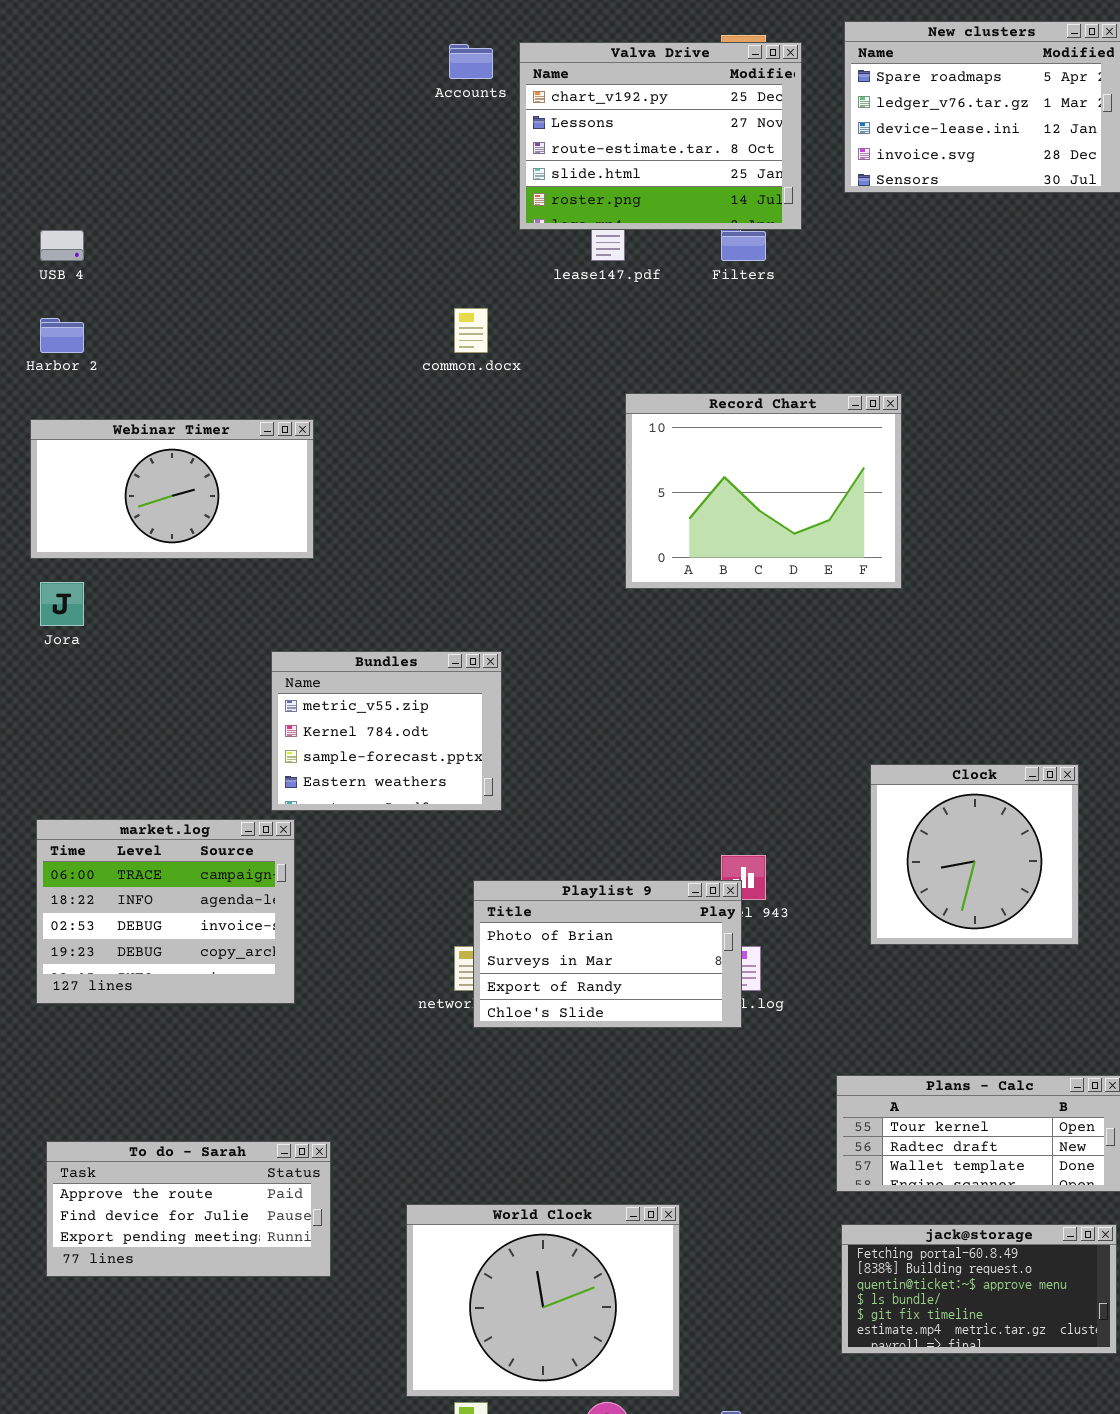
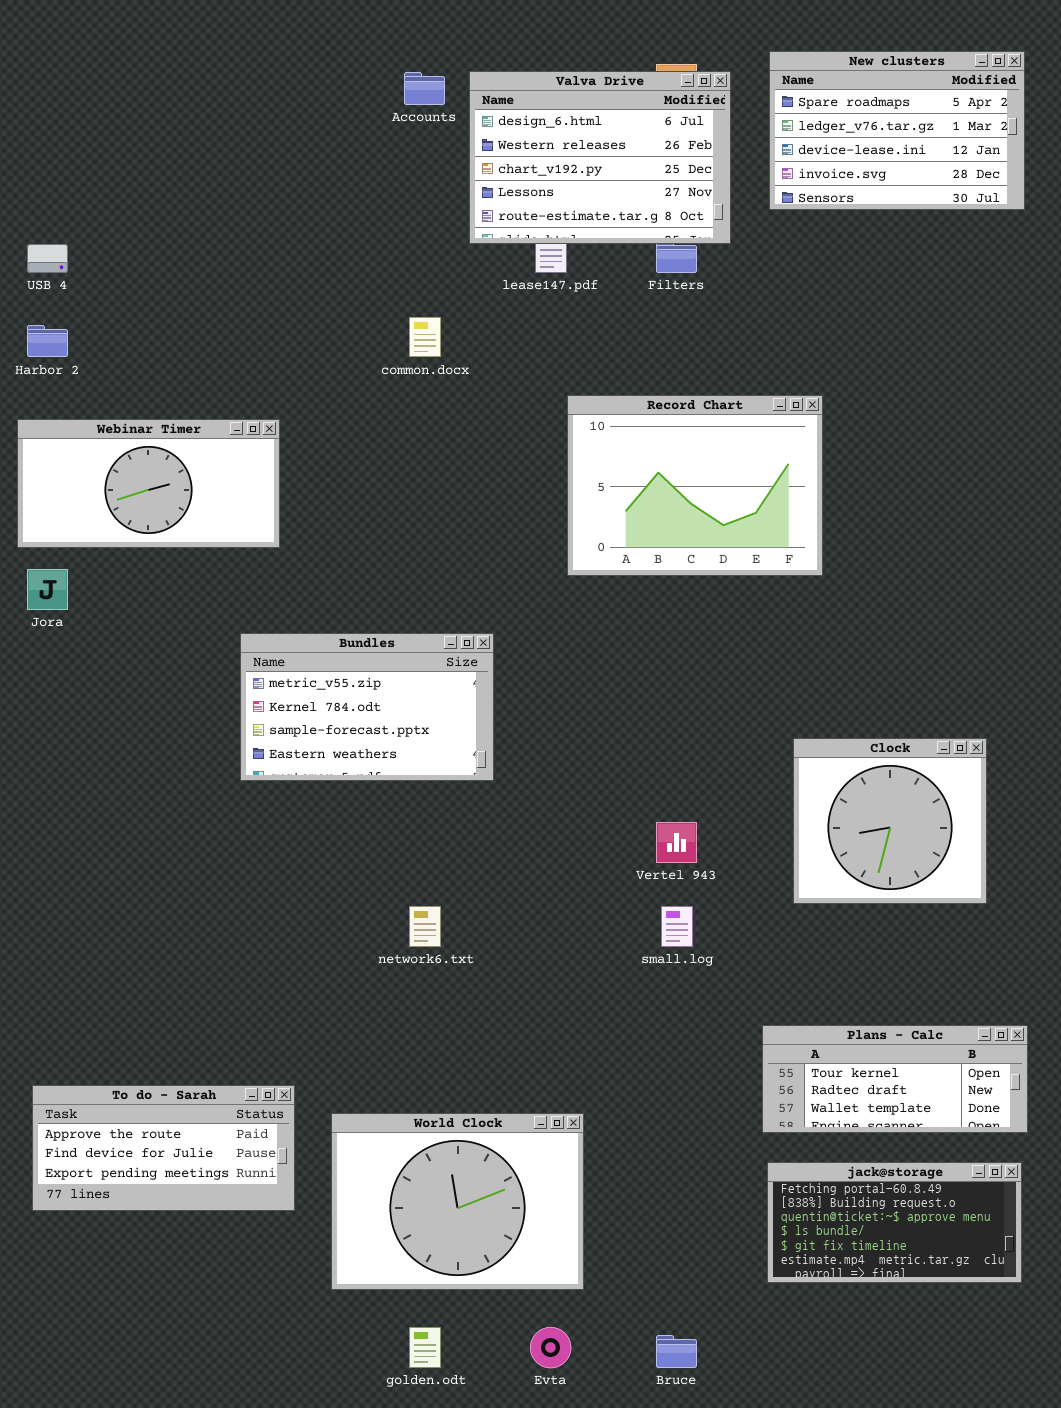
Valva Drive: [519,42,802,230] -> [469,71,731,244], scrolled up 2 rows
Bundles: [271,651,502,811] -> [240,633,494,781], resized
market.log: [36,819,295,1004] -> none, closed
Playlist 9: [473,880,742,1028] -> none, closed
World Clock: [406,1204,680,1397] -> [331,1113,584,1290], moved

